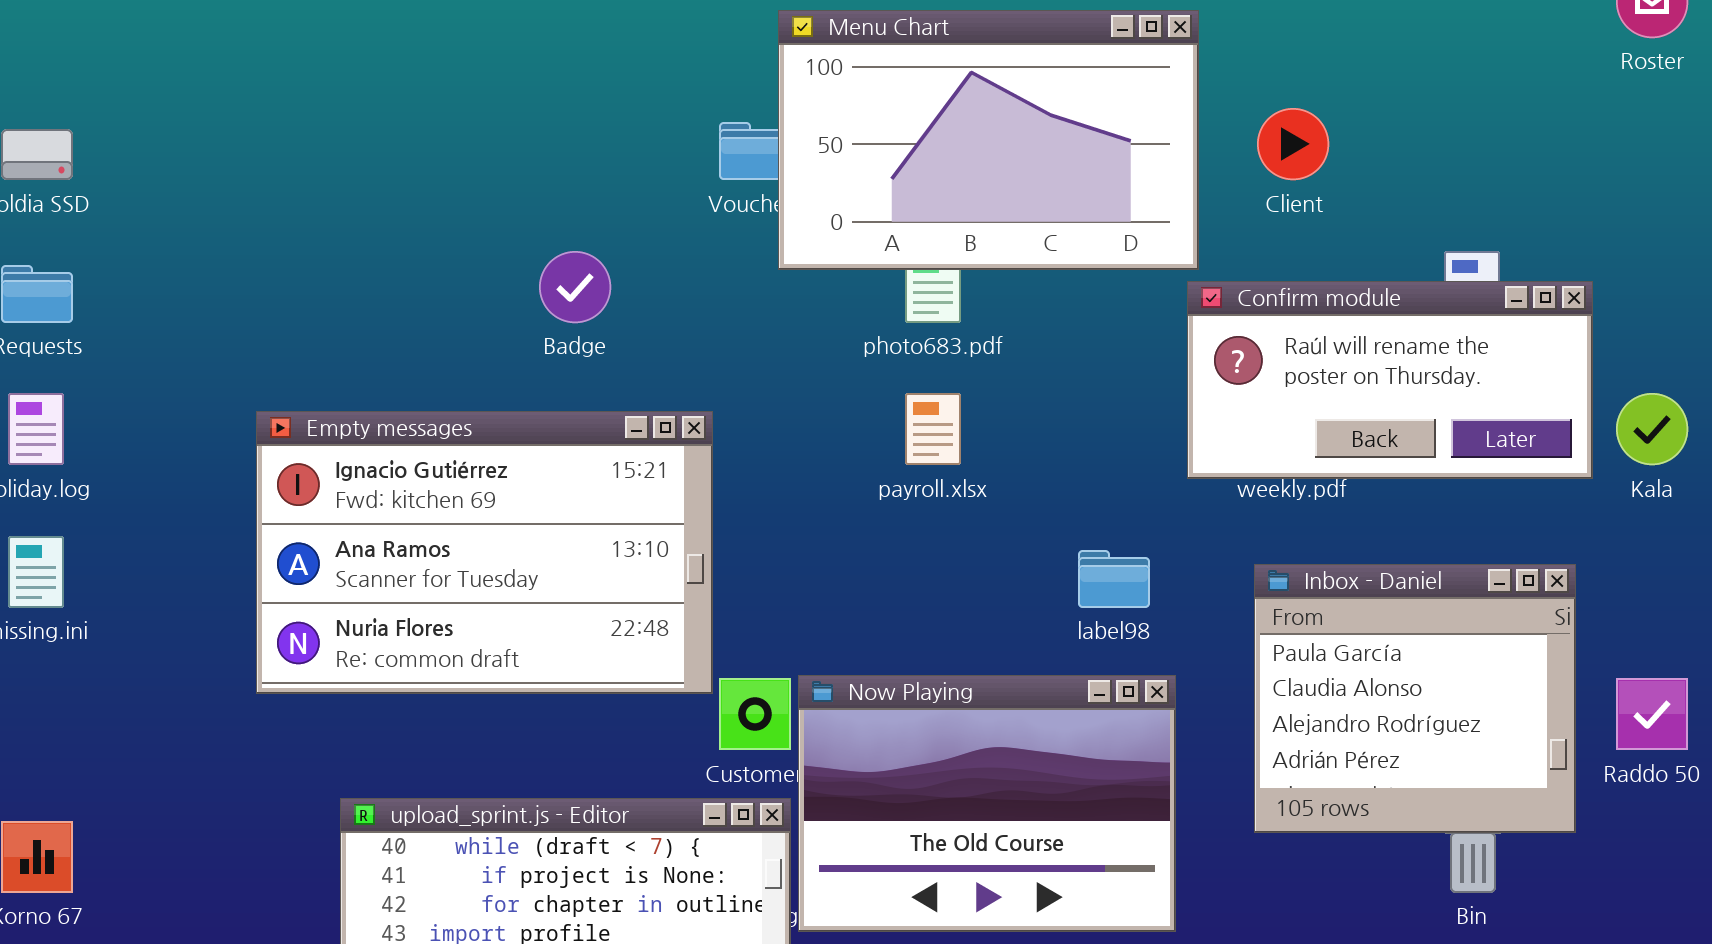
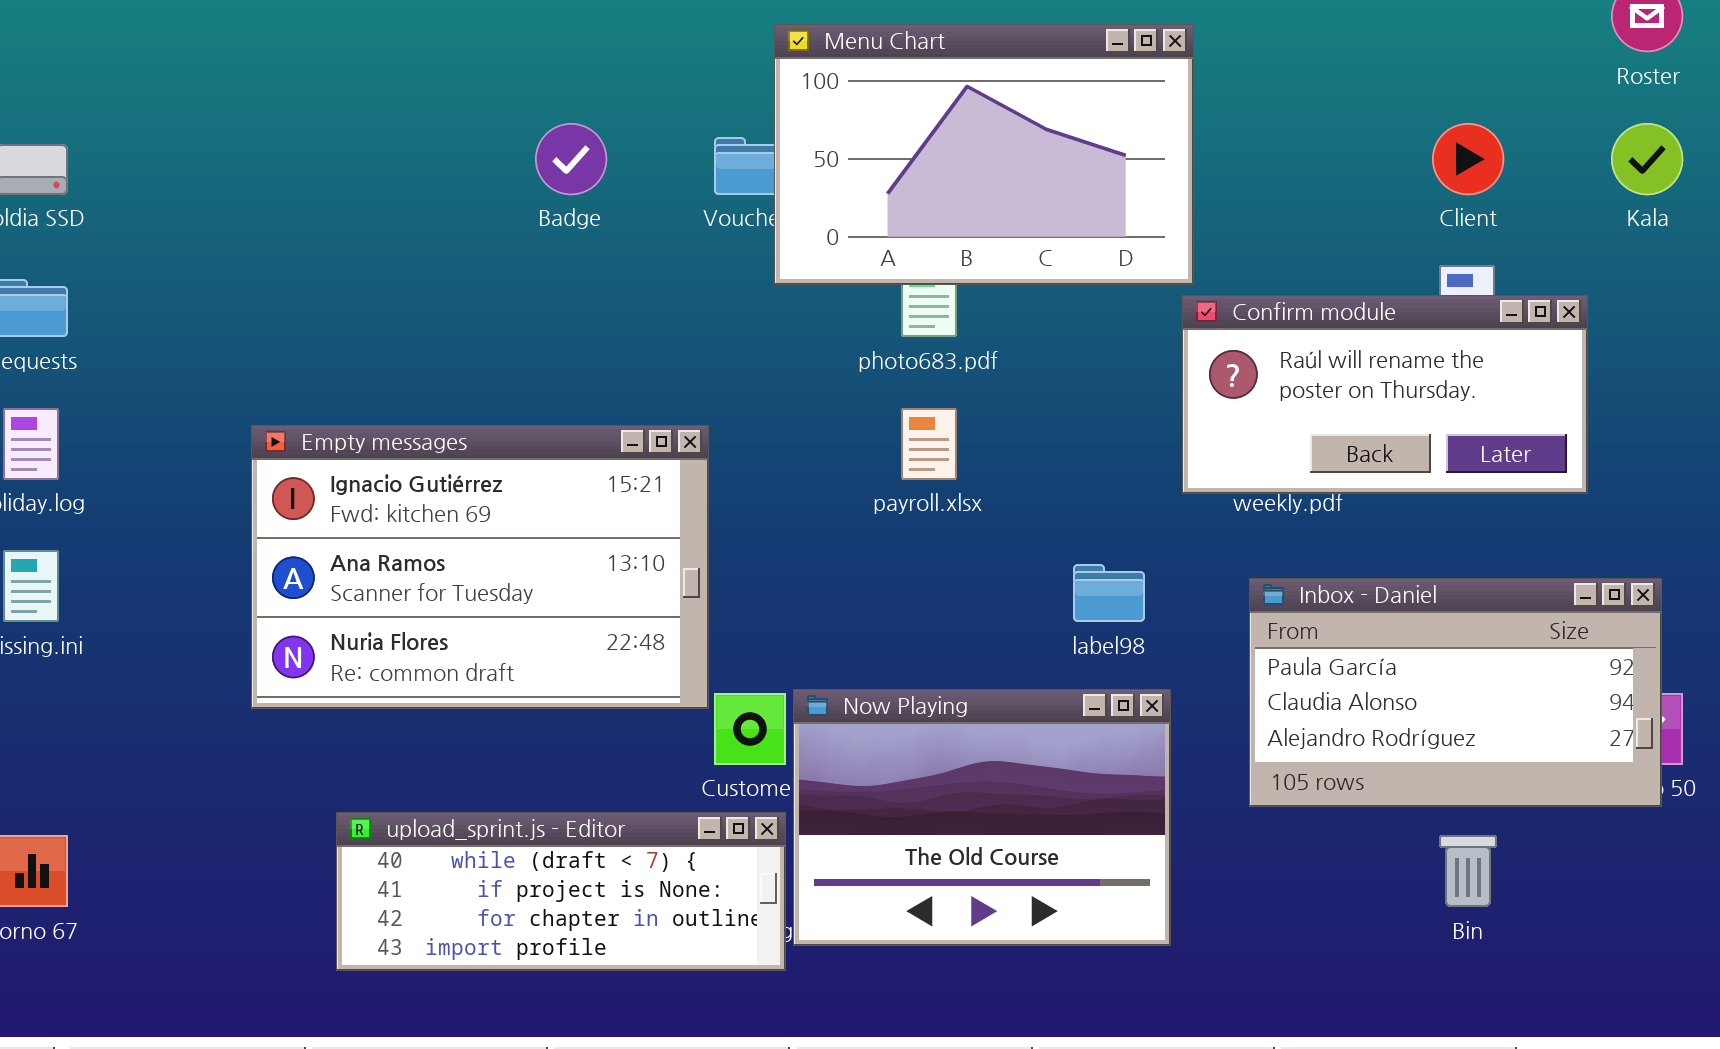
Client: [1257,108,1329,180] -> [1432,123,1504,195], moved
Badge: [539,251,611,323] -> [535,123,607,195], moved
Kala: [1616,393,1688,465] -> [1611,123,1683,195], moved
Inbox - Daniel: [1254,564,1576,833] -> [1249,578,1662,807], resized

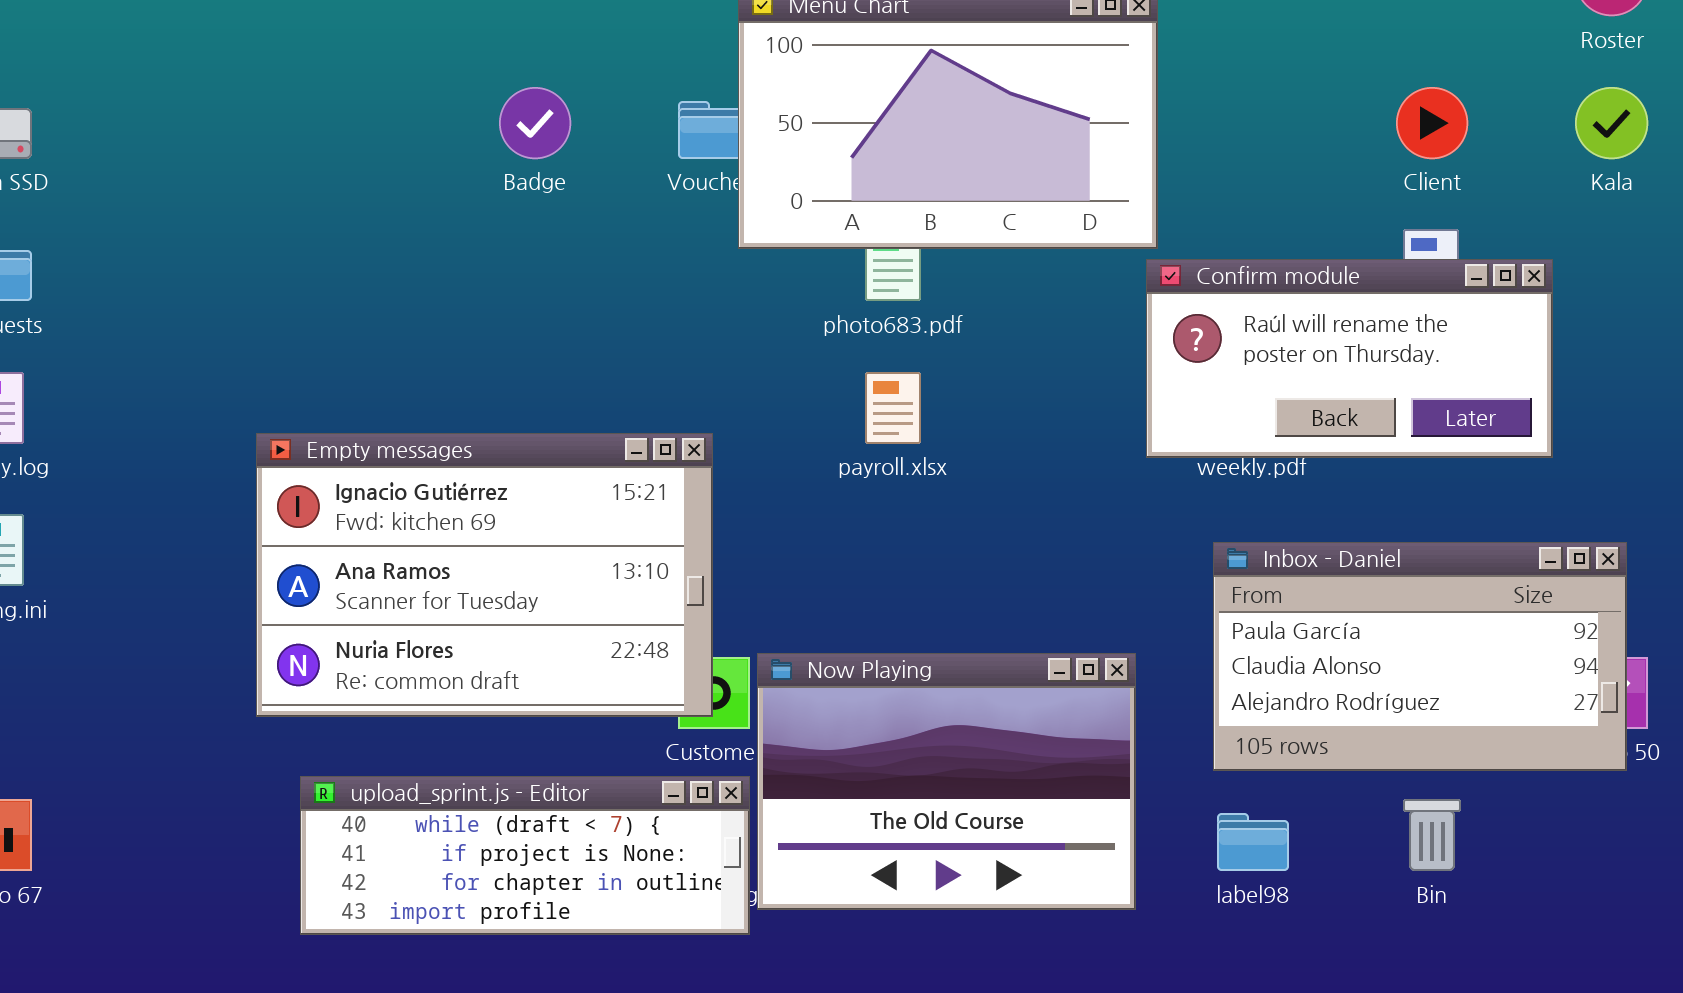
Empty messages: [251,425,709,709] -> [256,433,713,717], moved
label98: [1073,564,1145,622] -> [1217,813,1289,871], moved

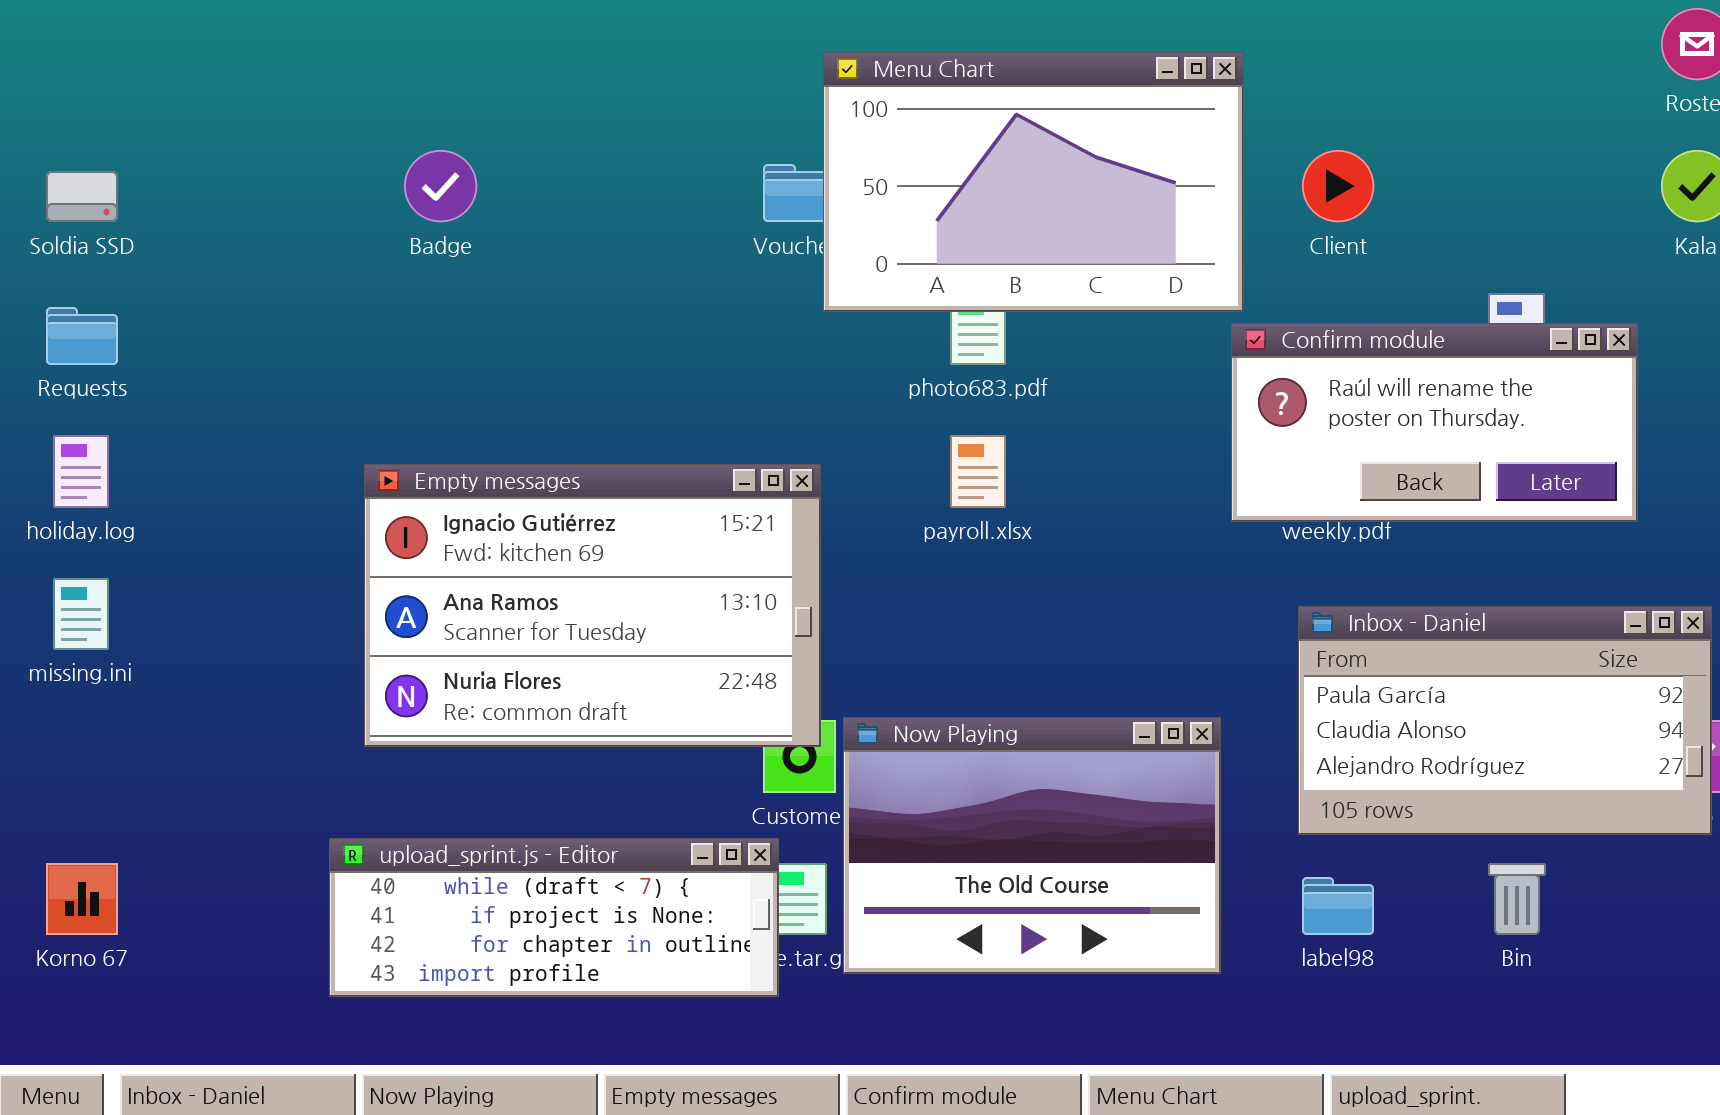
Badge: [499,87,571,159] -> [404,150,477,222], moved
Client: [1396,87,1468,159] -> [1302,150,1374,222], moved
Empty messages: [256,433,713,717] -> [364,464,821,747], moved
upload_sprint.js - Editor: [300,776,750,935] -> [329,838,779,997], moved

